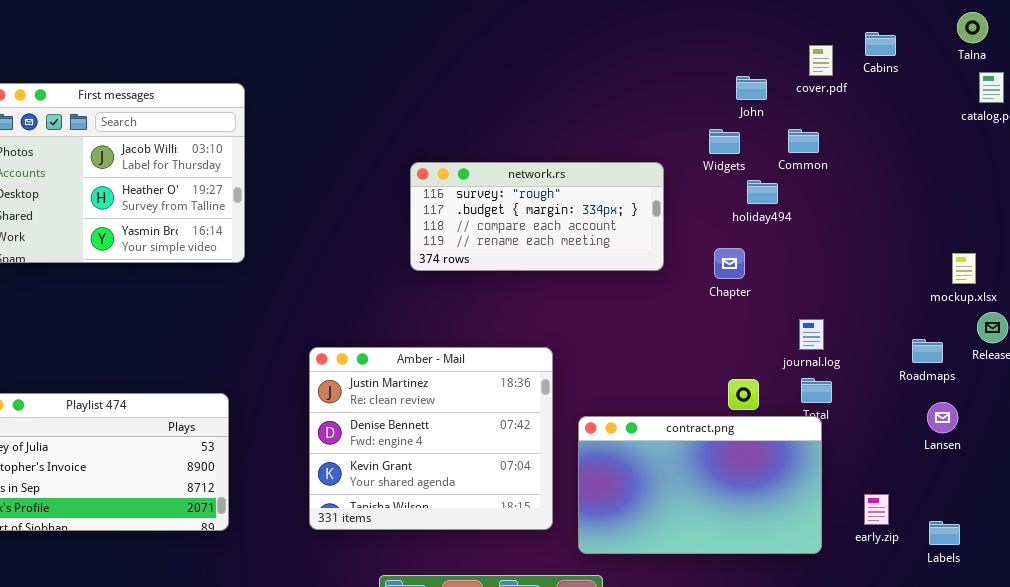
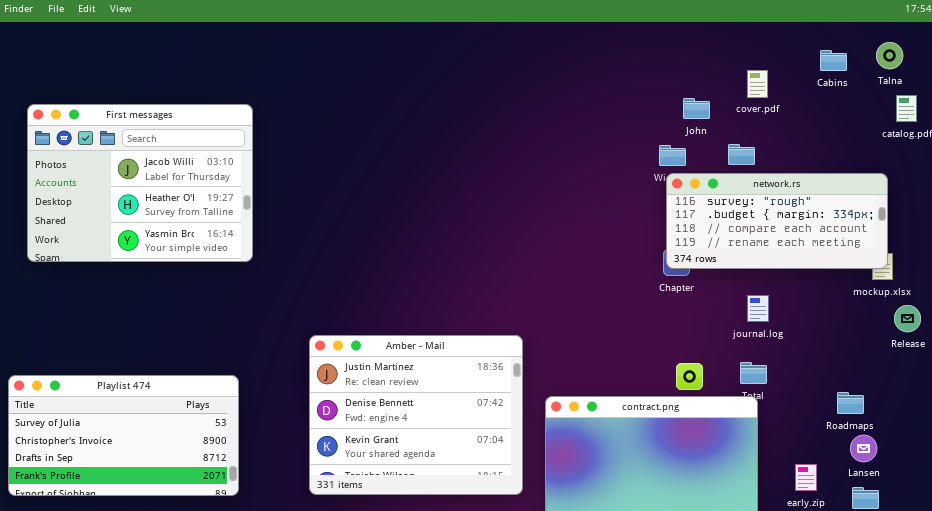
Cabins: [865,32,896,56] -> [820,50,847,71], moved
network.rs: [410,162,664,271] -> [666,173,888,269], moved
journal.log: [799,319,824,350] -> [747,295,769,322], moved
Roadmaps: [912,339,943,363] -> [837,392,864,414], moved
Lansen: [927,402,958,433] -> [850,435,877,462], moved

